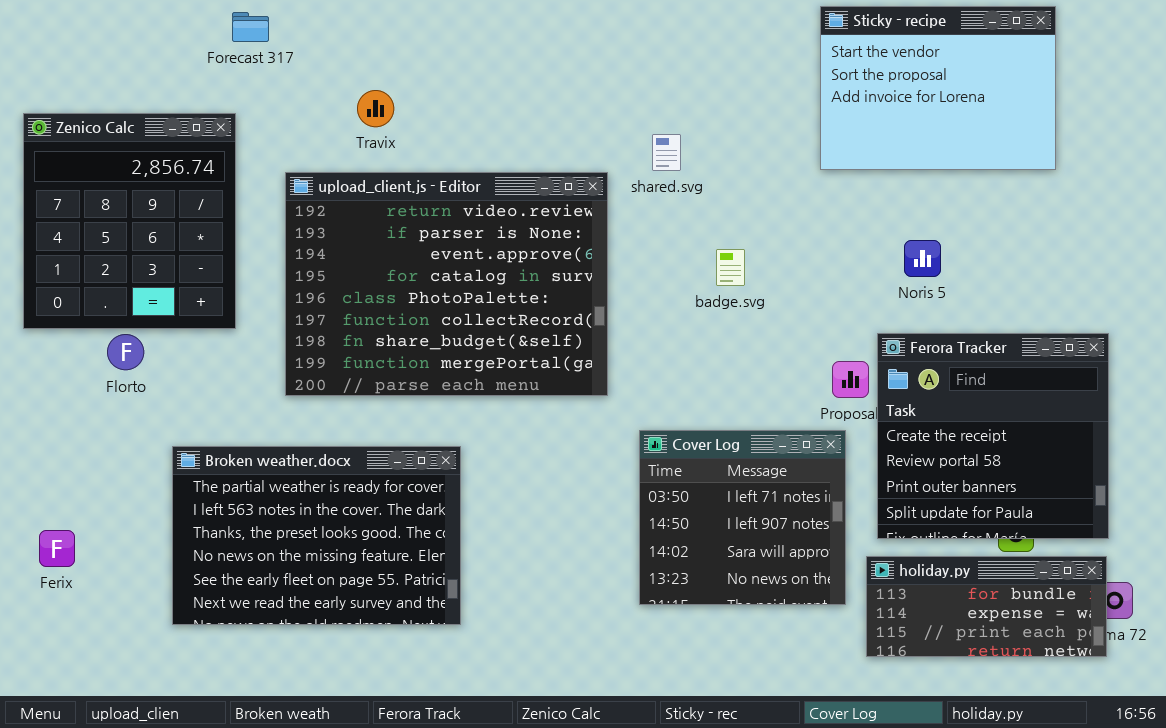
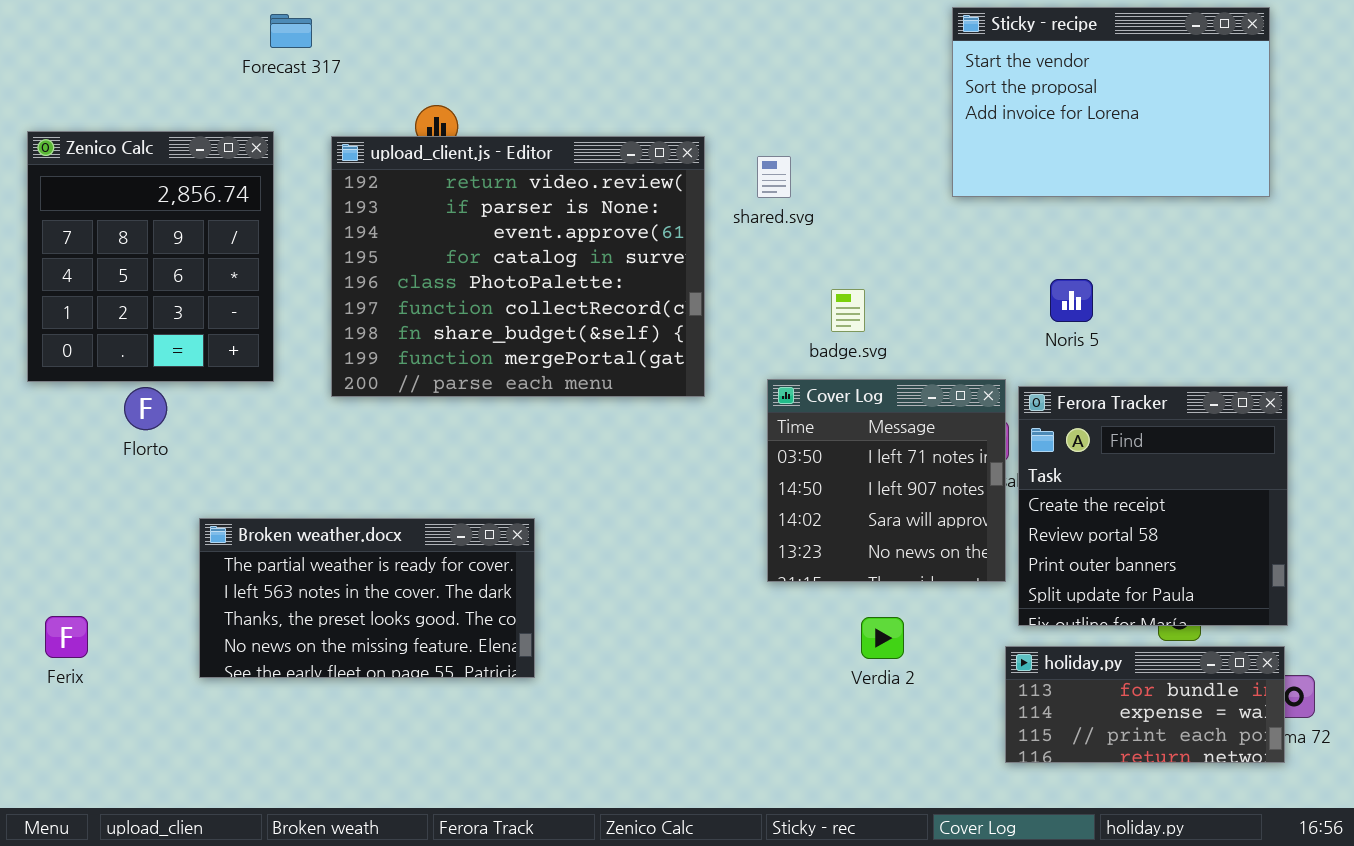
Sticky - recipe: [820,6,1056,170] -> [952,7,1270,197], resized
upload_client.js - Editor: [285,172,608,396] -> [331,136,705,397], moved
Cover Log: [639,430,846,605] -> [767,379,1006,582], moved
Broken weather.docx: [172,446,461,625] -> [199,518,535,678], resized

